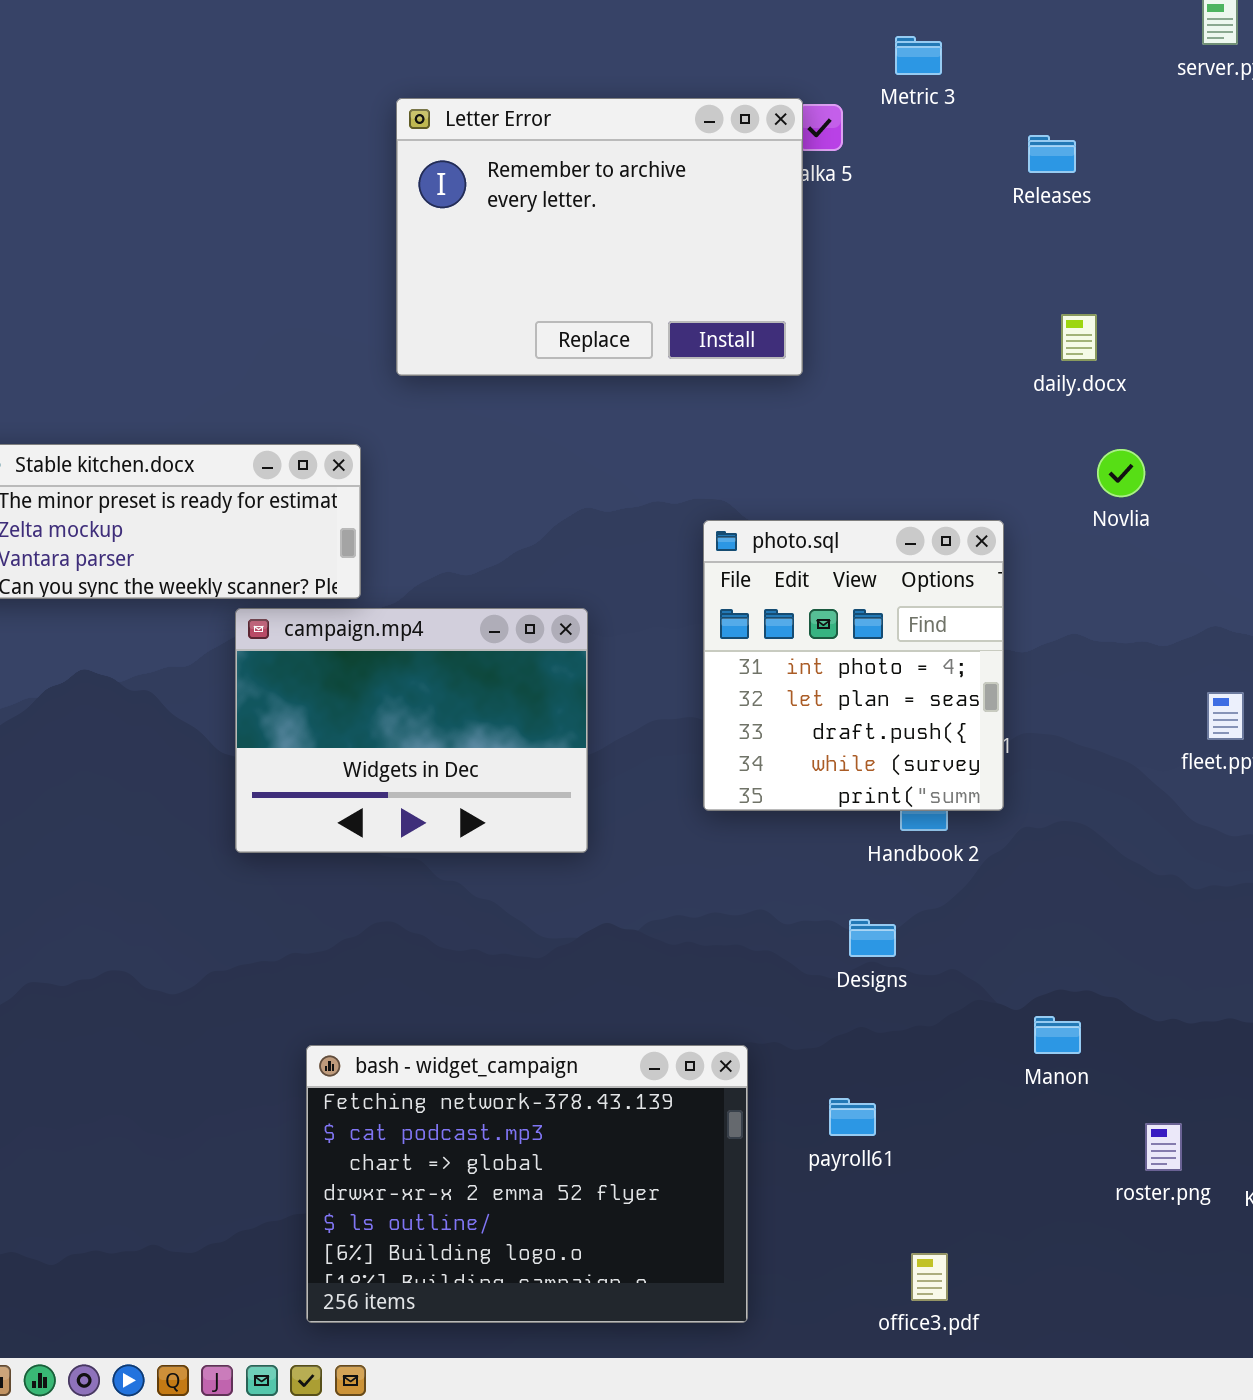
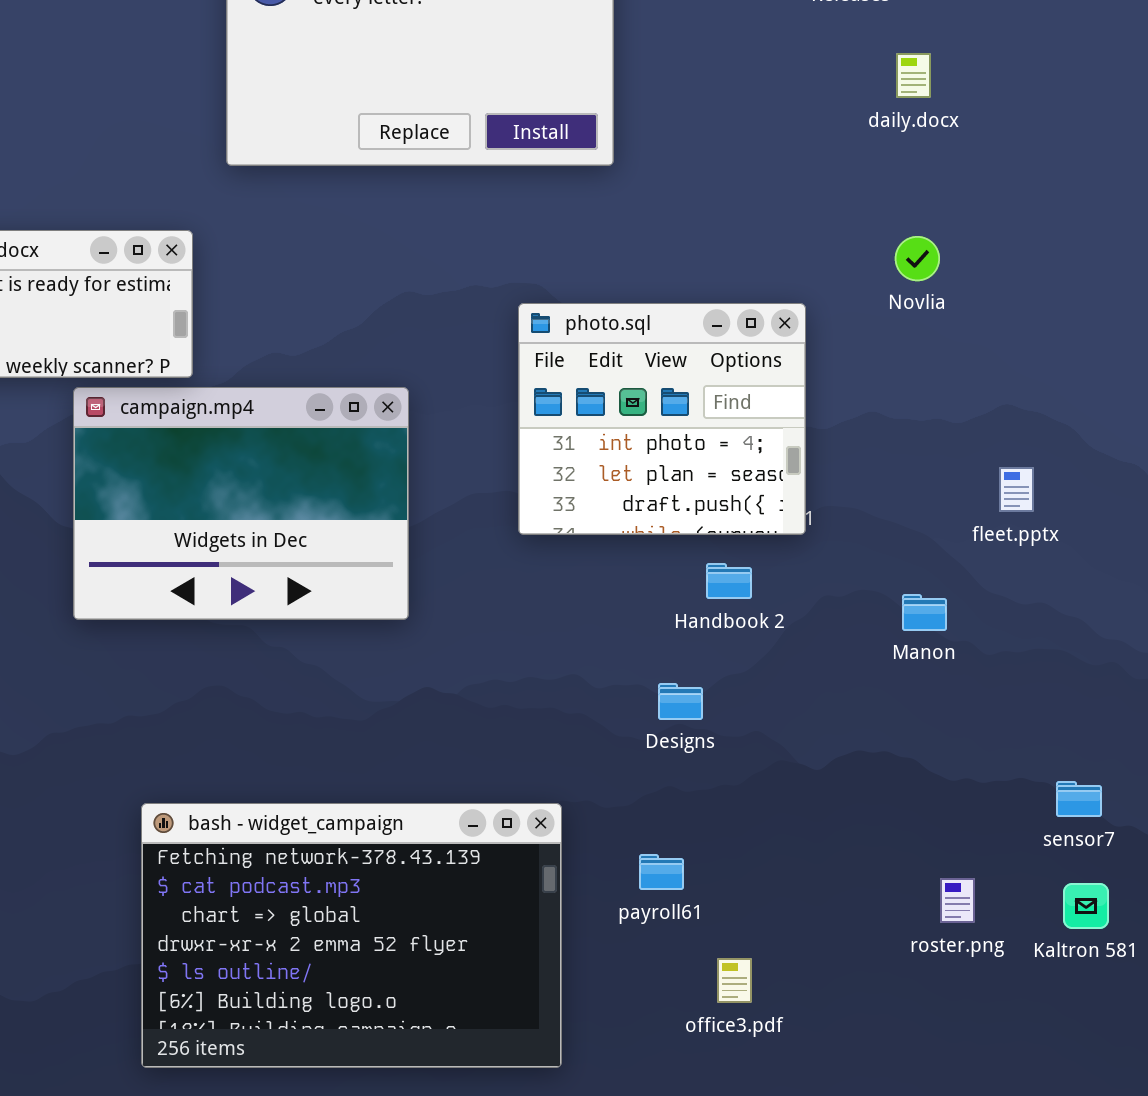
daily.docx: [1061,314,1097,361] -> [896,53,931,98], moved
photo.sql: [703,520,1004,811] -> [518,303,806,535], resized
Manon: [1034,1016,1081,1054] -> [902,594,947,631], moved
office3.pdf: [911,1253,948,1301] -> [717,958,752,1003], moved

